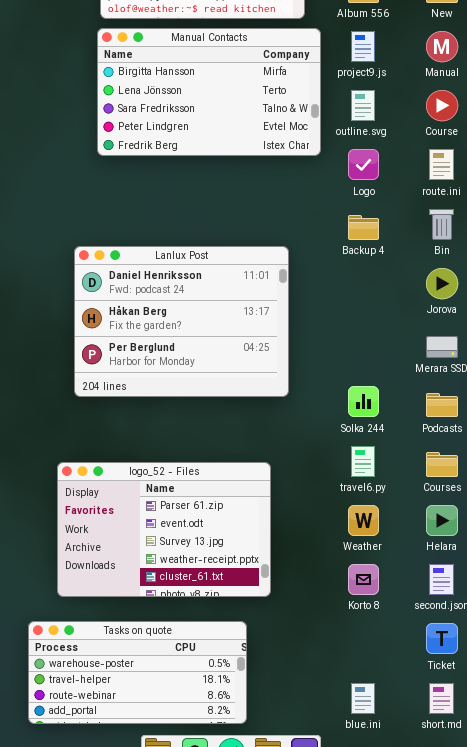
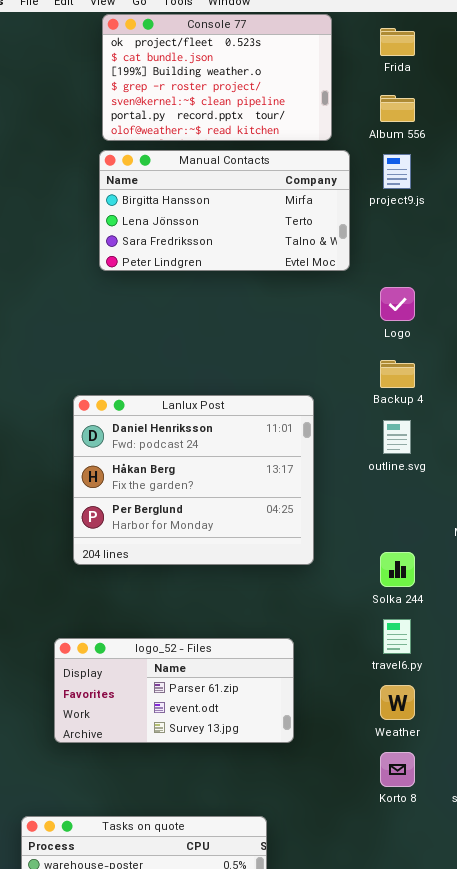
Manual Contacts: [97,28,321,156] -> [99,150,350,271], resized
outline.svg: [351,90,375,121] -> [383,420,411,454], moved
logo_52 - Files: [57,462,271,597] -> [54,638,294,743], resized

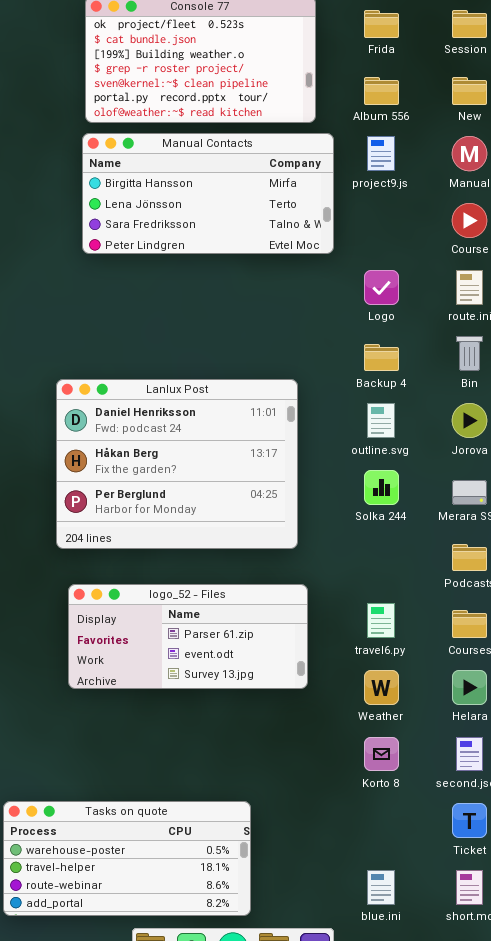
Solka 244: [380,552,415,587] -> [364,470,399,505], moved
logo_52 - Files: [54,638,294,743] -> [68,584,308,689], moved

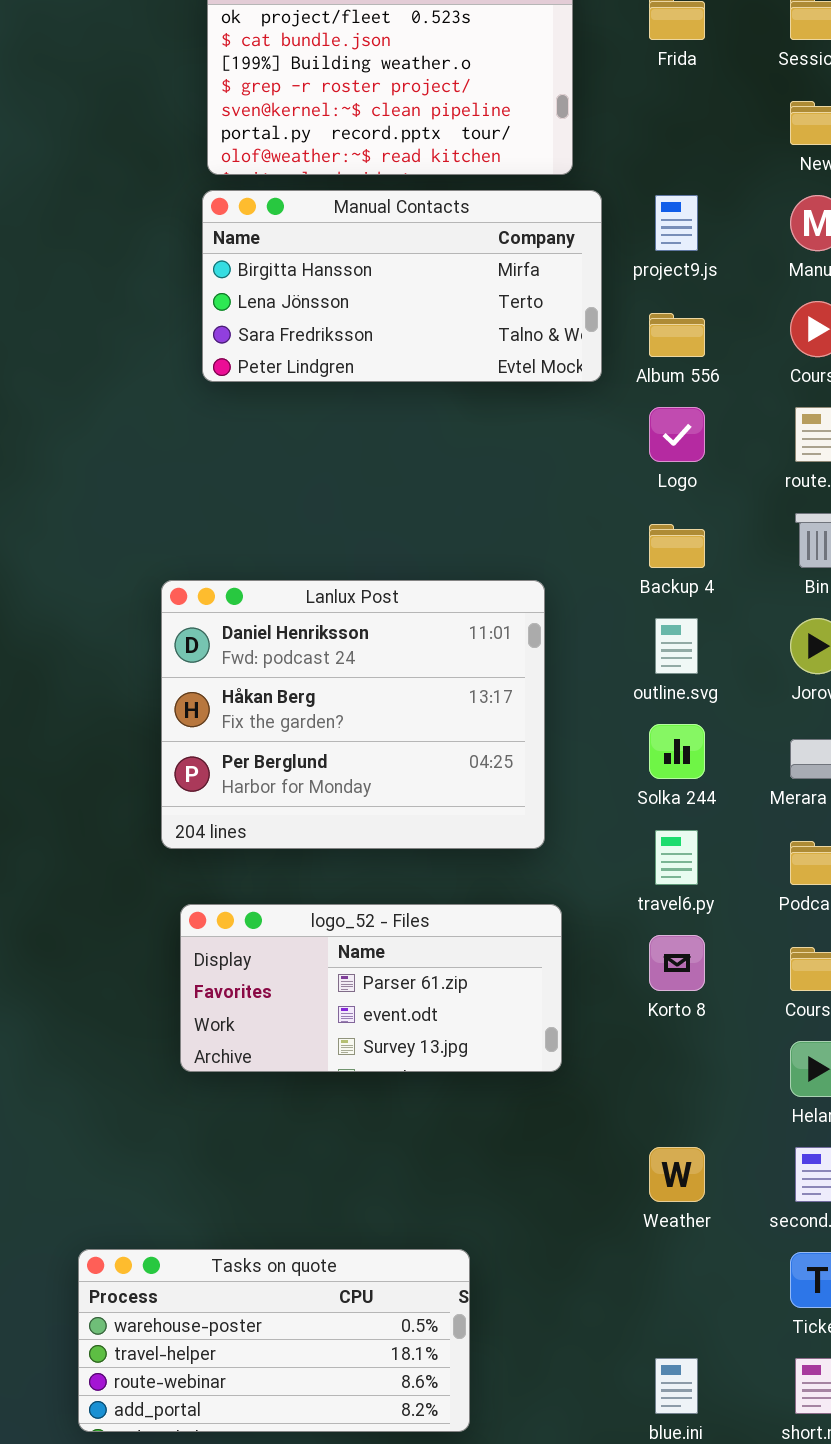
Album 556: [364,77,399,105] -> [649,313,705,357], moved
travel6.py: [367,603,395,638] -> [655,830,698,885], moved
Weather: [364,670,399,705] -> [649,1147,705,1202], moved
Korto 8: [364,737,399,771] -> [649,935,705,991], moved

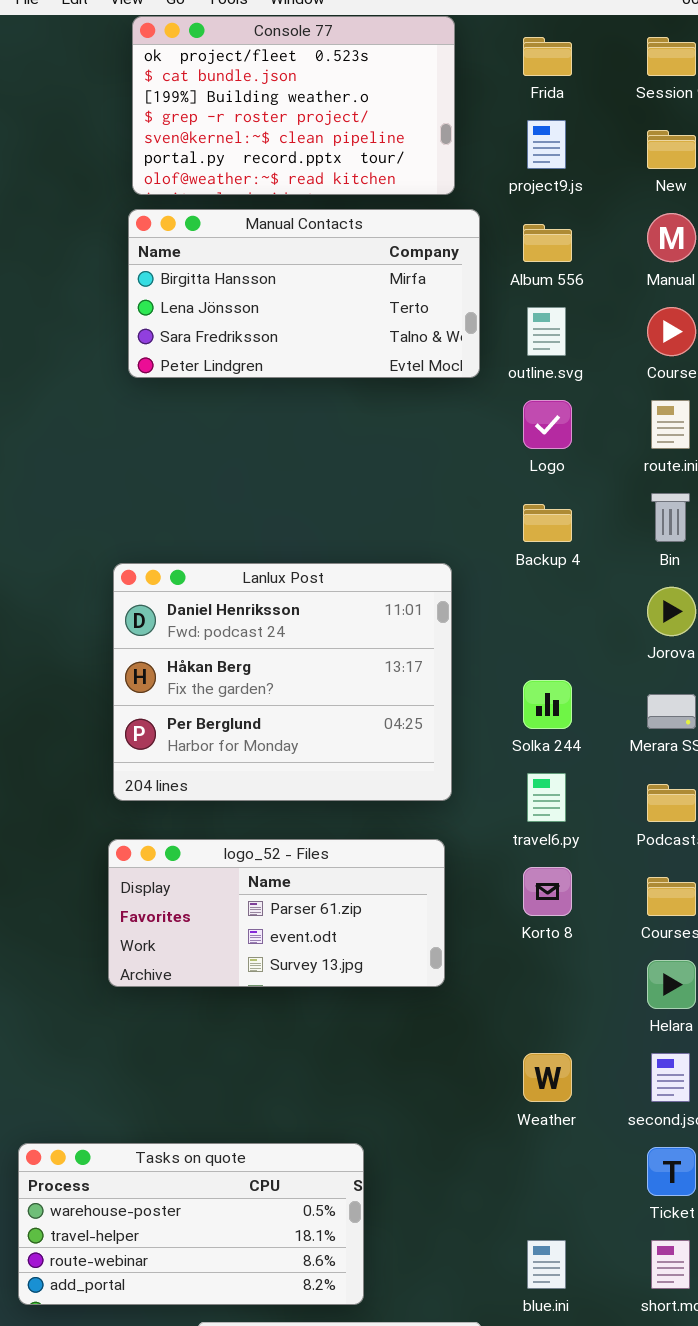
project9.js: [655,195,698,251] -> [527,120,566,169], moved
Album 556: [649,313,705,357] -> [523,224,572,262], moved
Lanlux Post: [161,580,545,849] -> [113,563,452,801], moved
outline.svg: [655,618,698,674] -> [527,307,566,356], moved

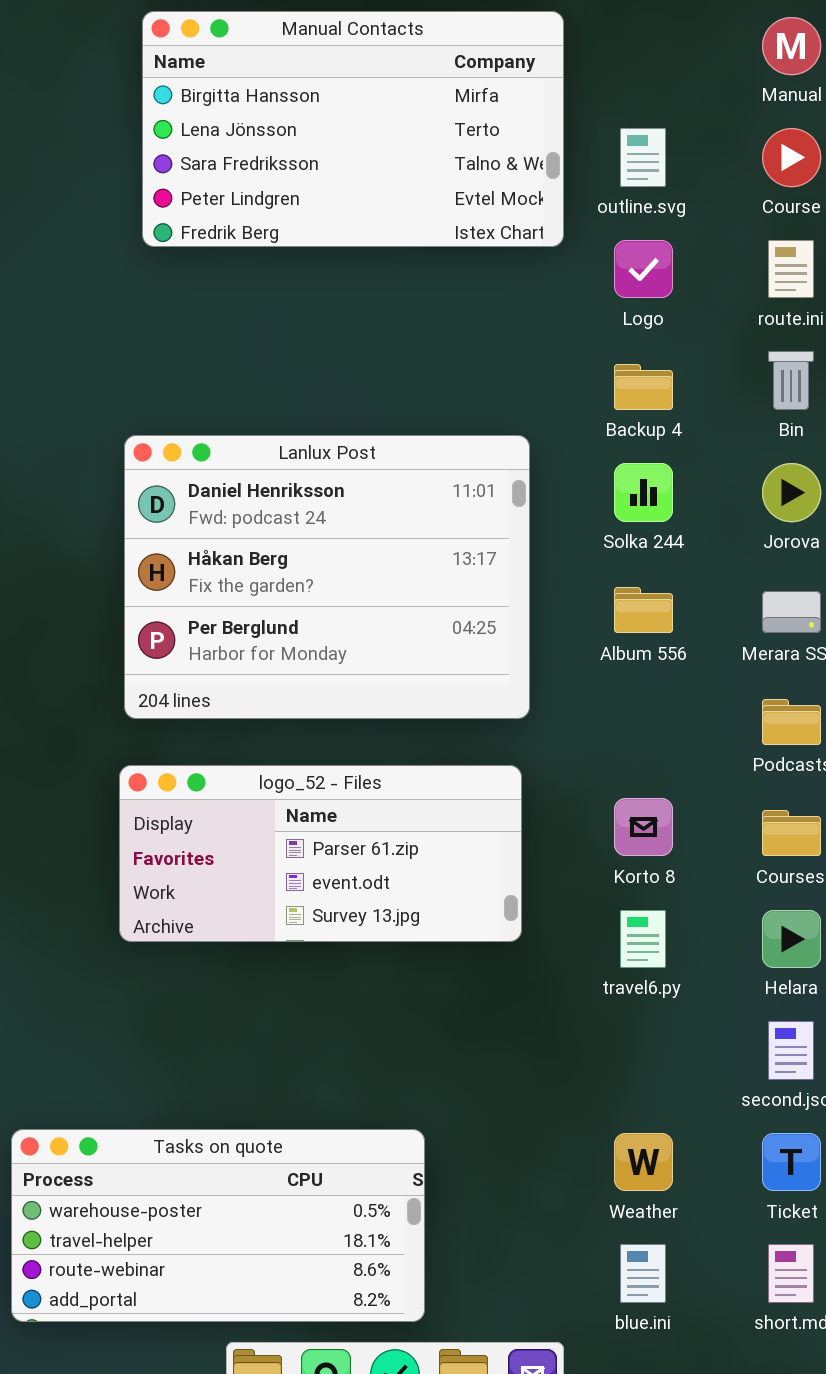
Manual Contacts: [128,209,480,378] -> [142,11,564,247], resized
Album 556: [523,224,572,262] -> [614,587,673,633], moved
Solka 244: [523,680,572,729] -> [614,463,673,522], moved
travel6.py: [527,773,566,822] -> [620,910,666,968], moved
Weather: [523,1053,572,1102] -> [614,1133,673,1191], moved

